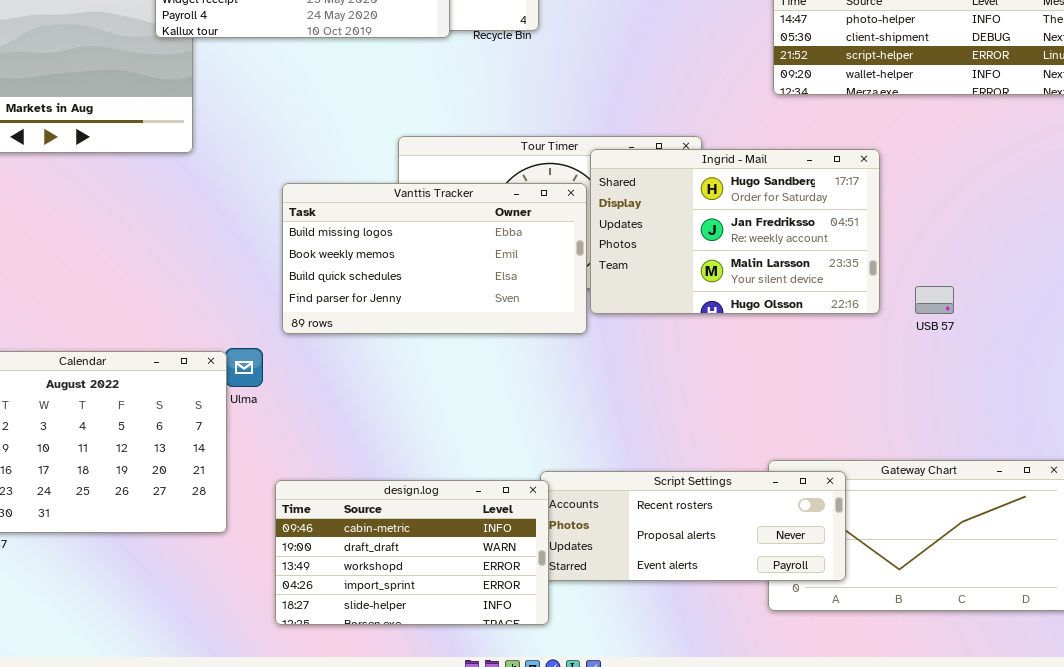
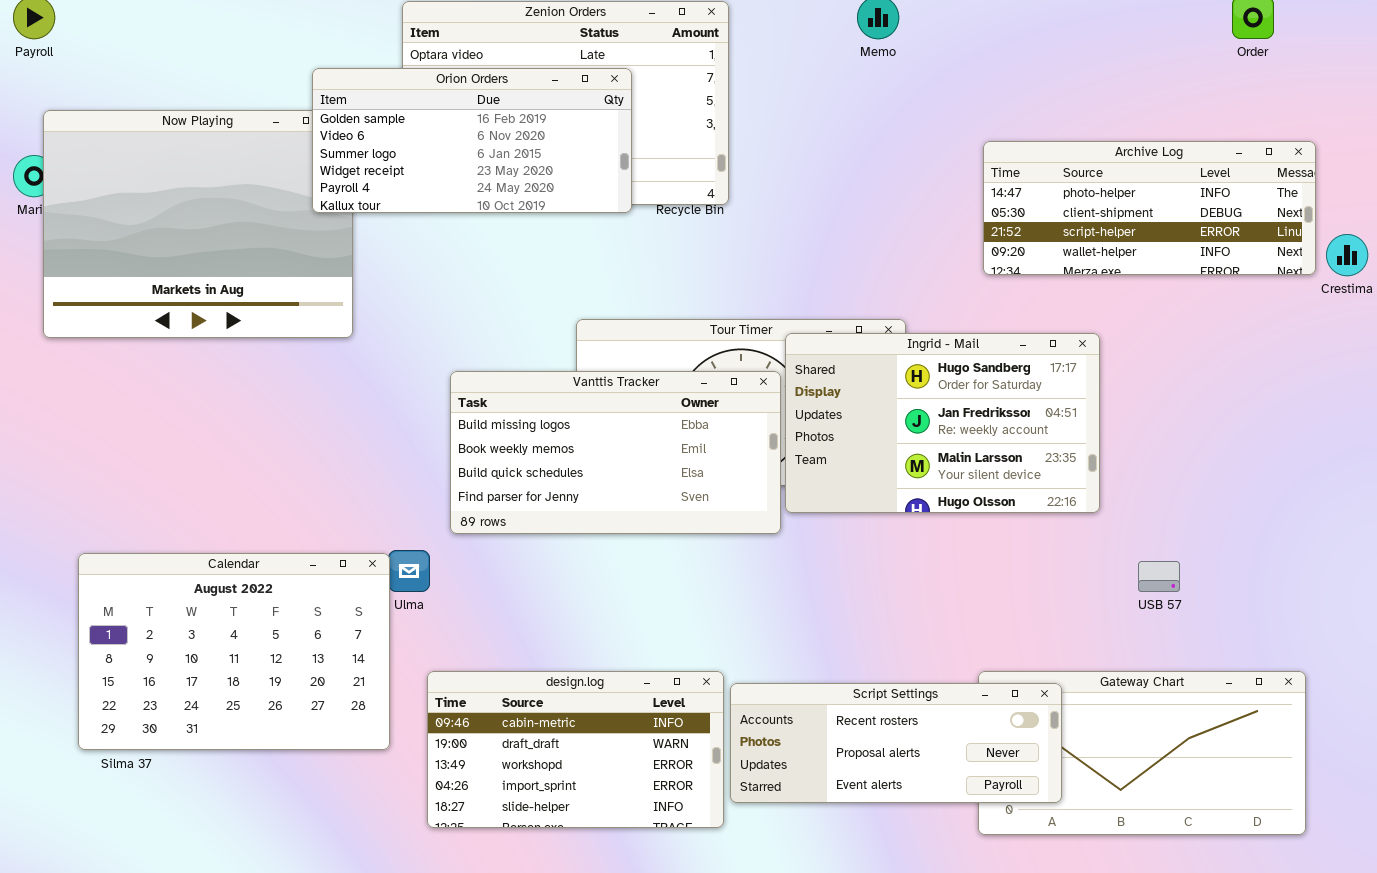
USB 57: [915,286,954,314] -> [1138,561,1180,592], moved
design.log: [275,480,549,625] -> [427,671,724,828], moved

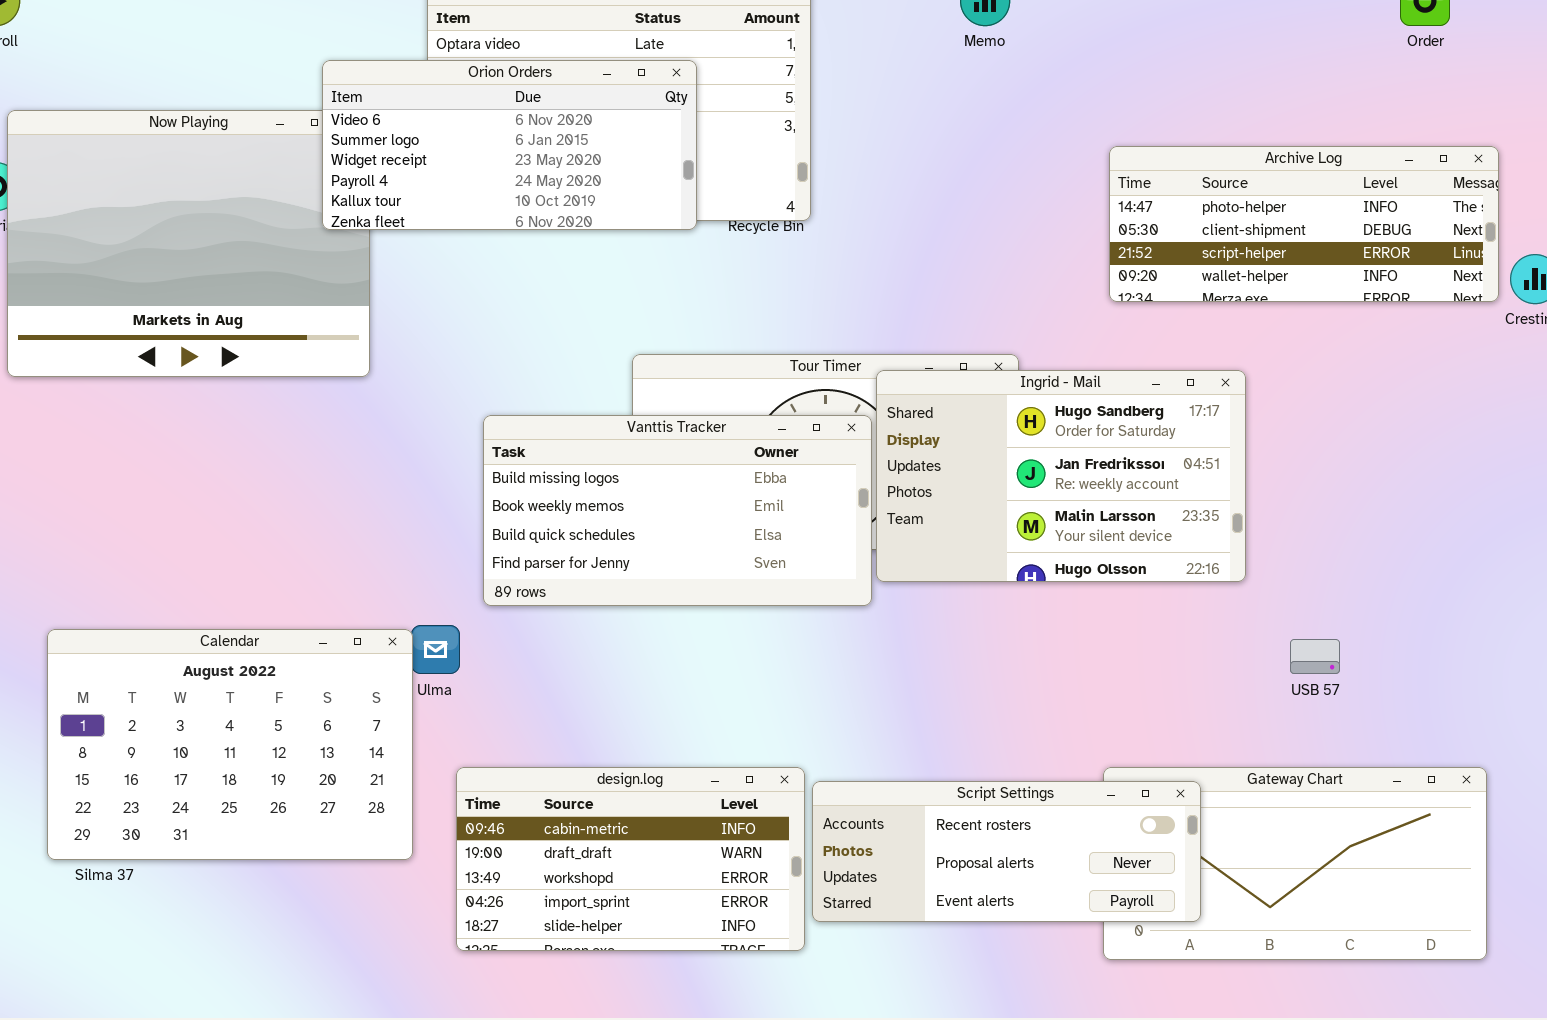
Orion Orders: [312,68,632,213] -> [322,60,697,230], scrolled down 1 row

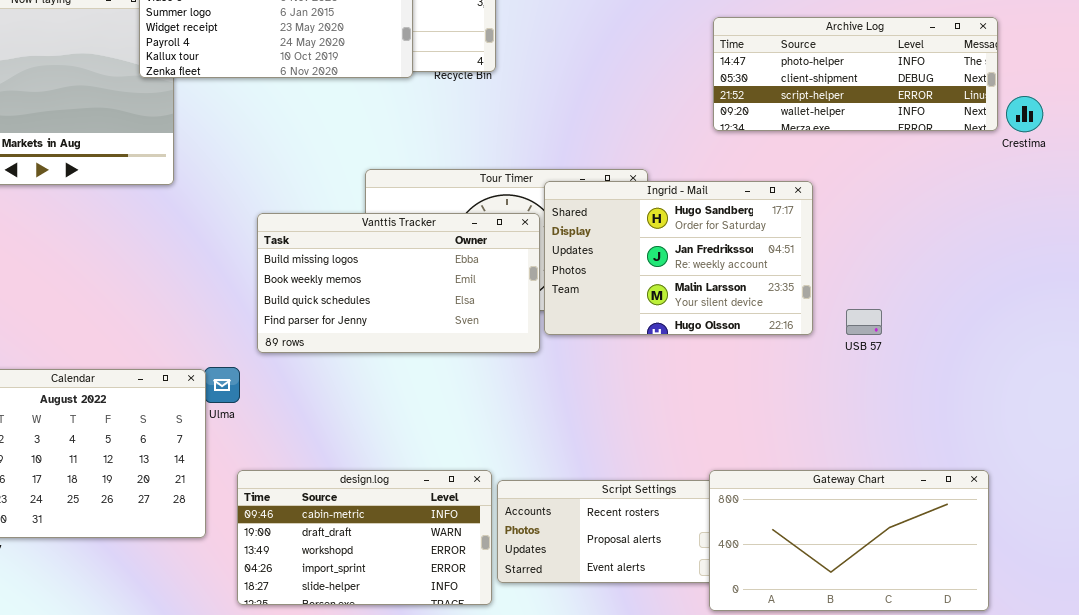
USB 57: [1290,639,1340,674] -> [846,309,882,335], moved
Gateway Chart: [1103,767,1487,960] -> [709,470,989,611], raised

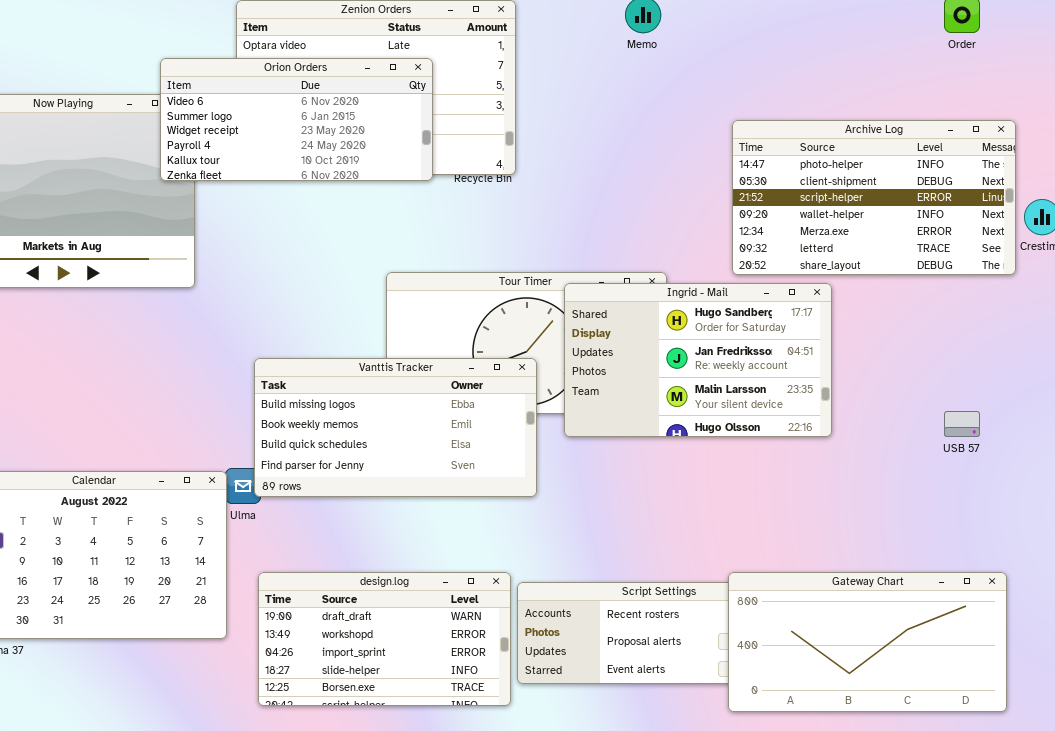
Archive Log: [713,17,998,131] -> [732,120,1016,275], resized
Vanttis Tracker: [257,213,540,353] -> [254,358,537,497], moved
USB 57: [846,309,882,335] -> [944,411,980,437], moved
design.log: [237,470,492,605] -> [258,572,511,706], scrolled down 1 row

